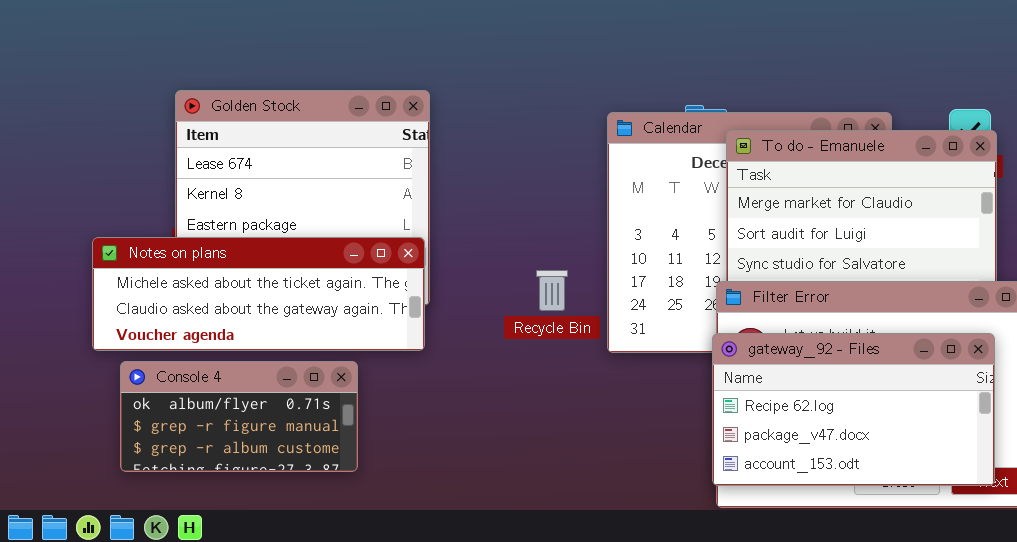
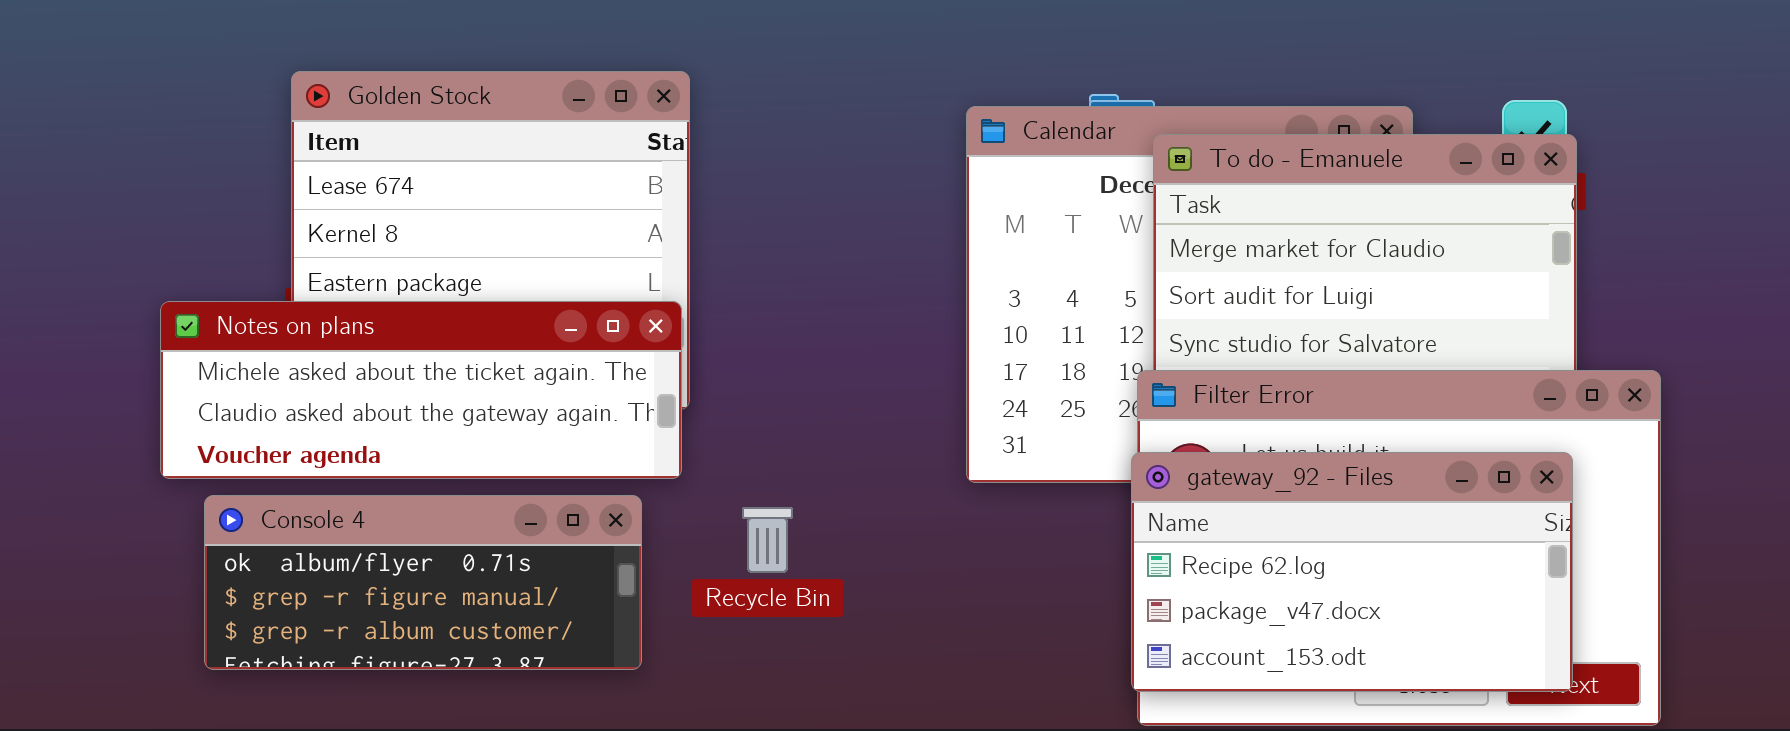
Recycle Bin: [536,270,568,311] -> [742,507,793,573], moved
Console 4: [120,361,358,472] -> [204,495,642,670], resized

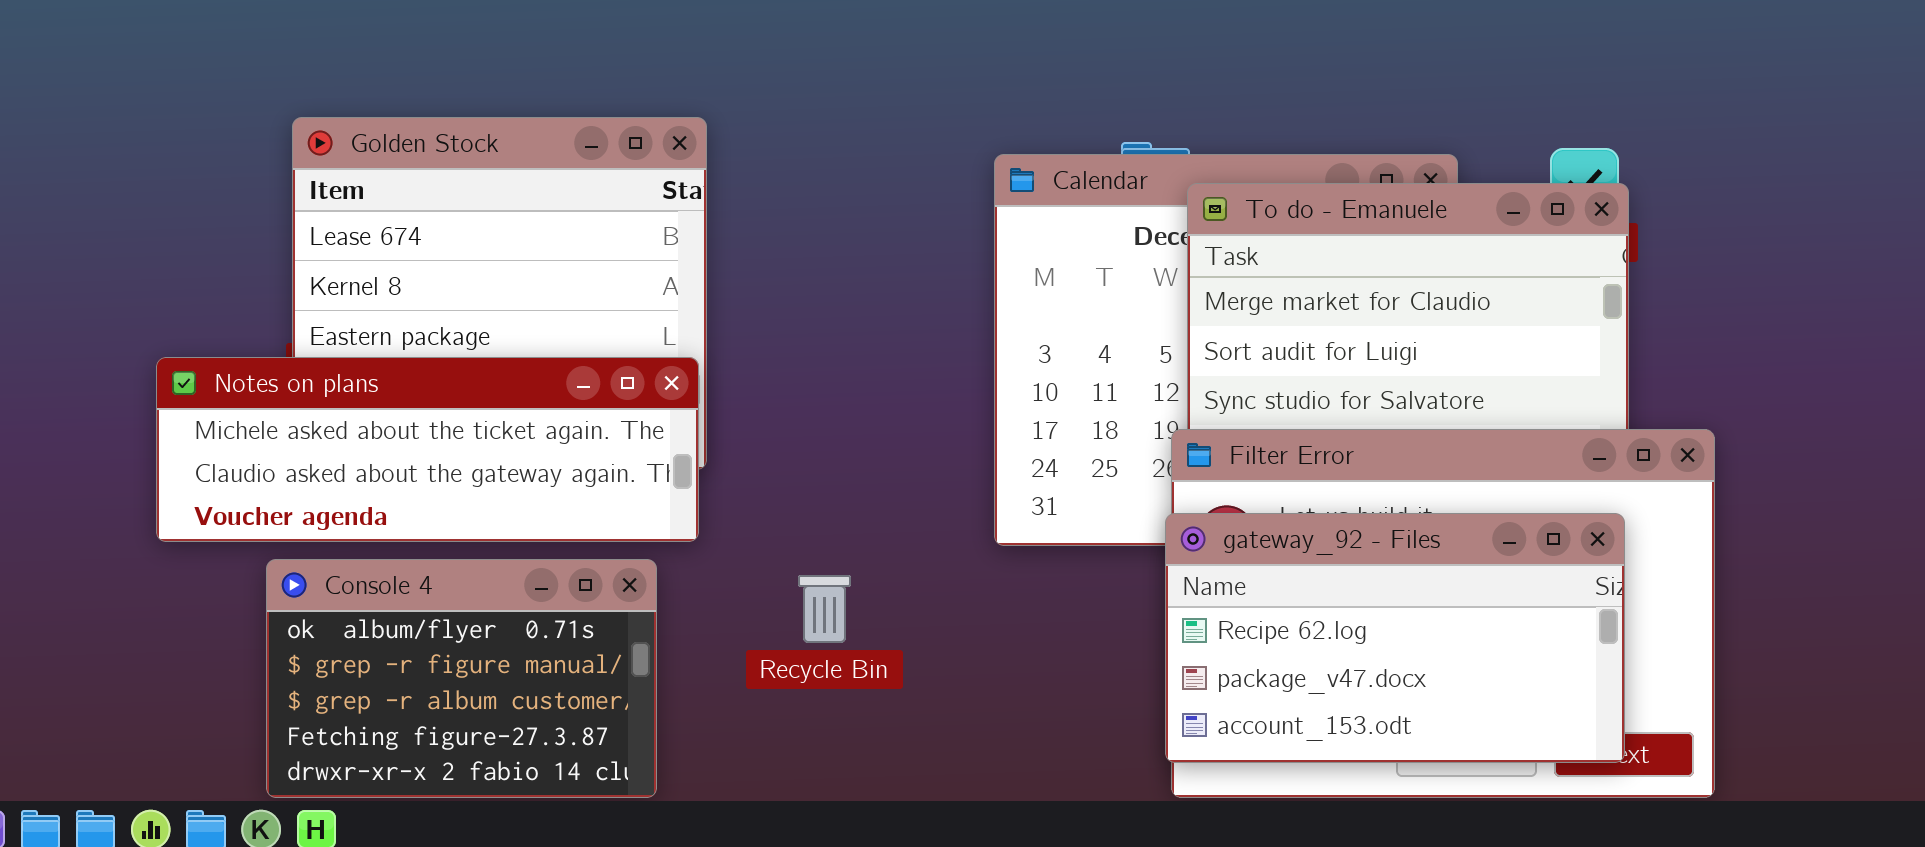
Console 4: [204,495,642,670] -> [266,559,657,798], resized
Recycle Bin: [742,507,793,573] -> [798,575,851,643], moved

